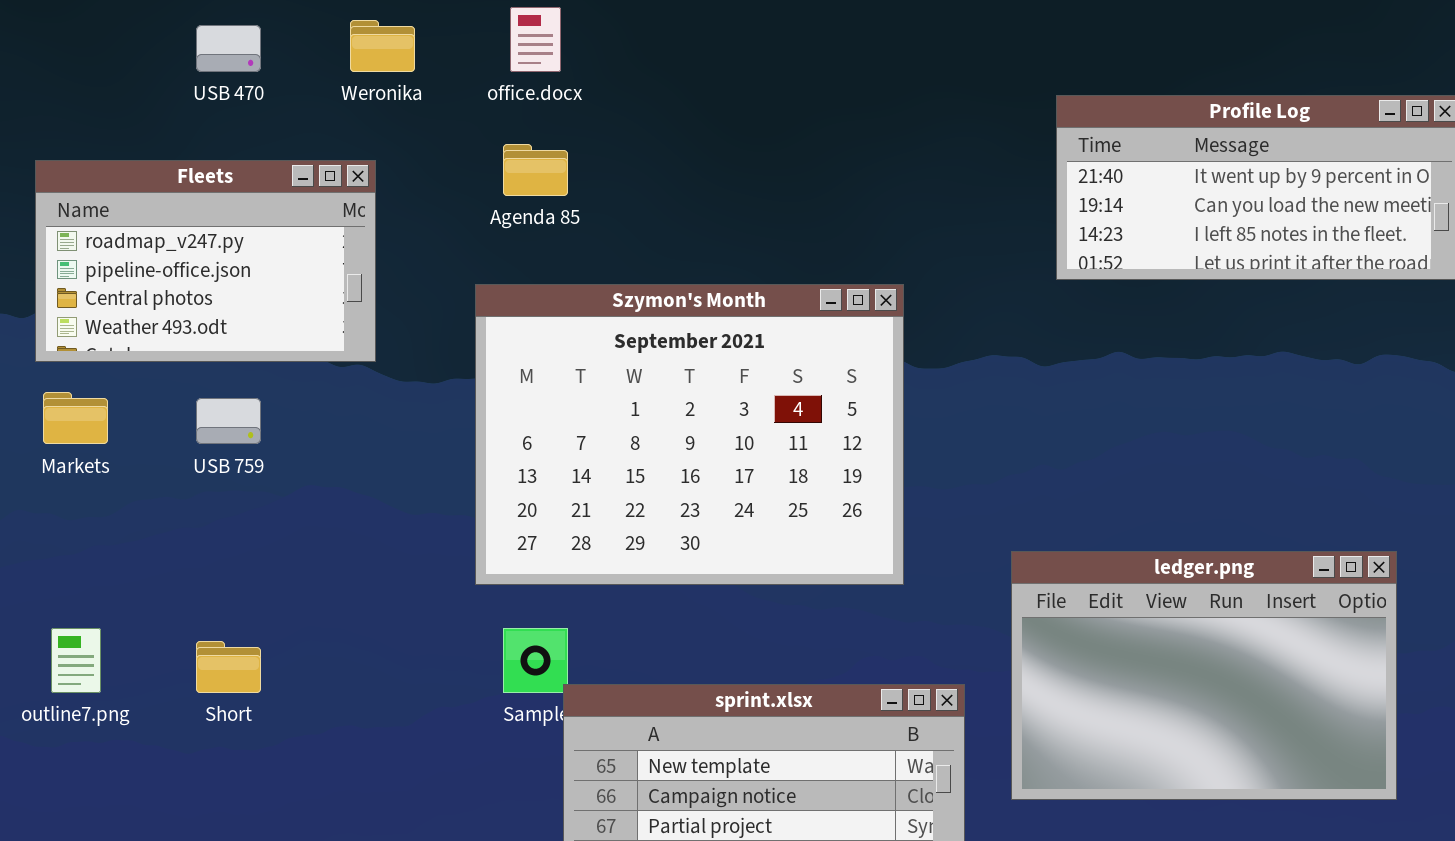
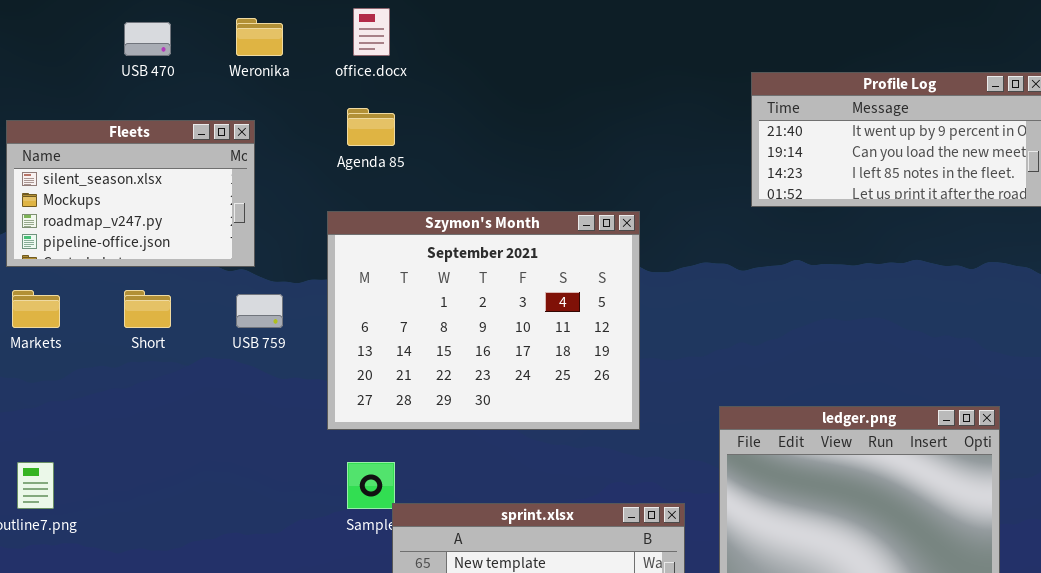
Fleets: [35,160,376,362] -> [6,120,255,267], scrolled up 2 rows
USB 759: [196,398,261,444] -> [236,294,283,328], moved
Short: [196,641,261,693] -> [124,290,171,328], moved

